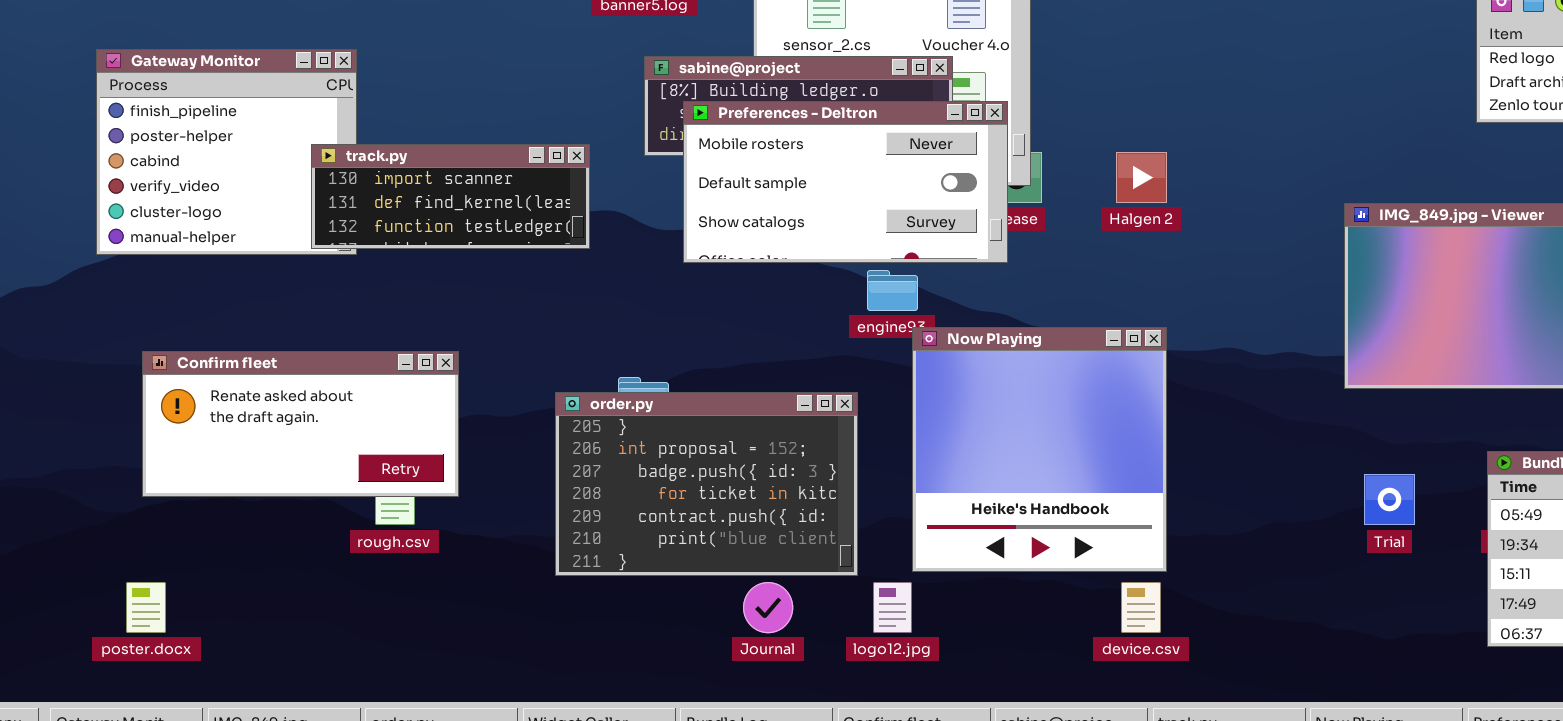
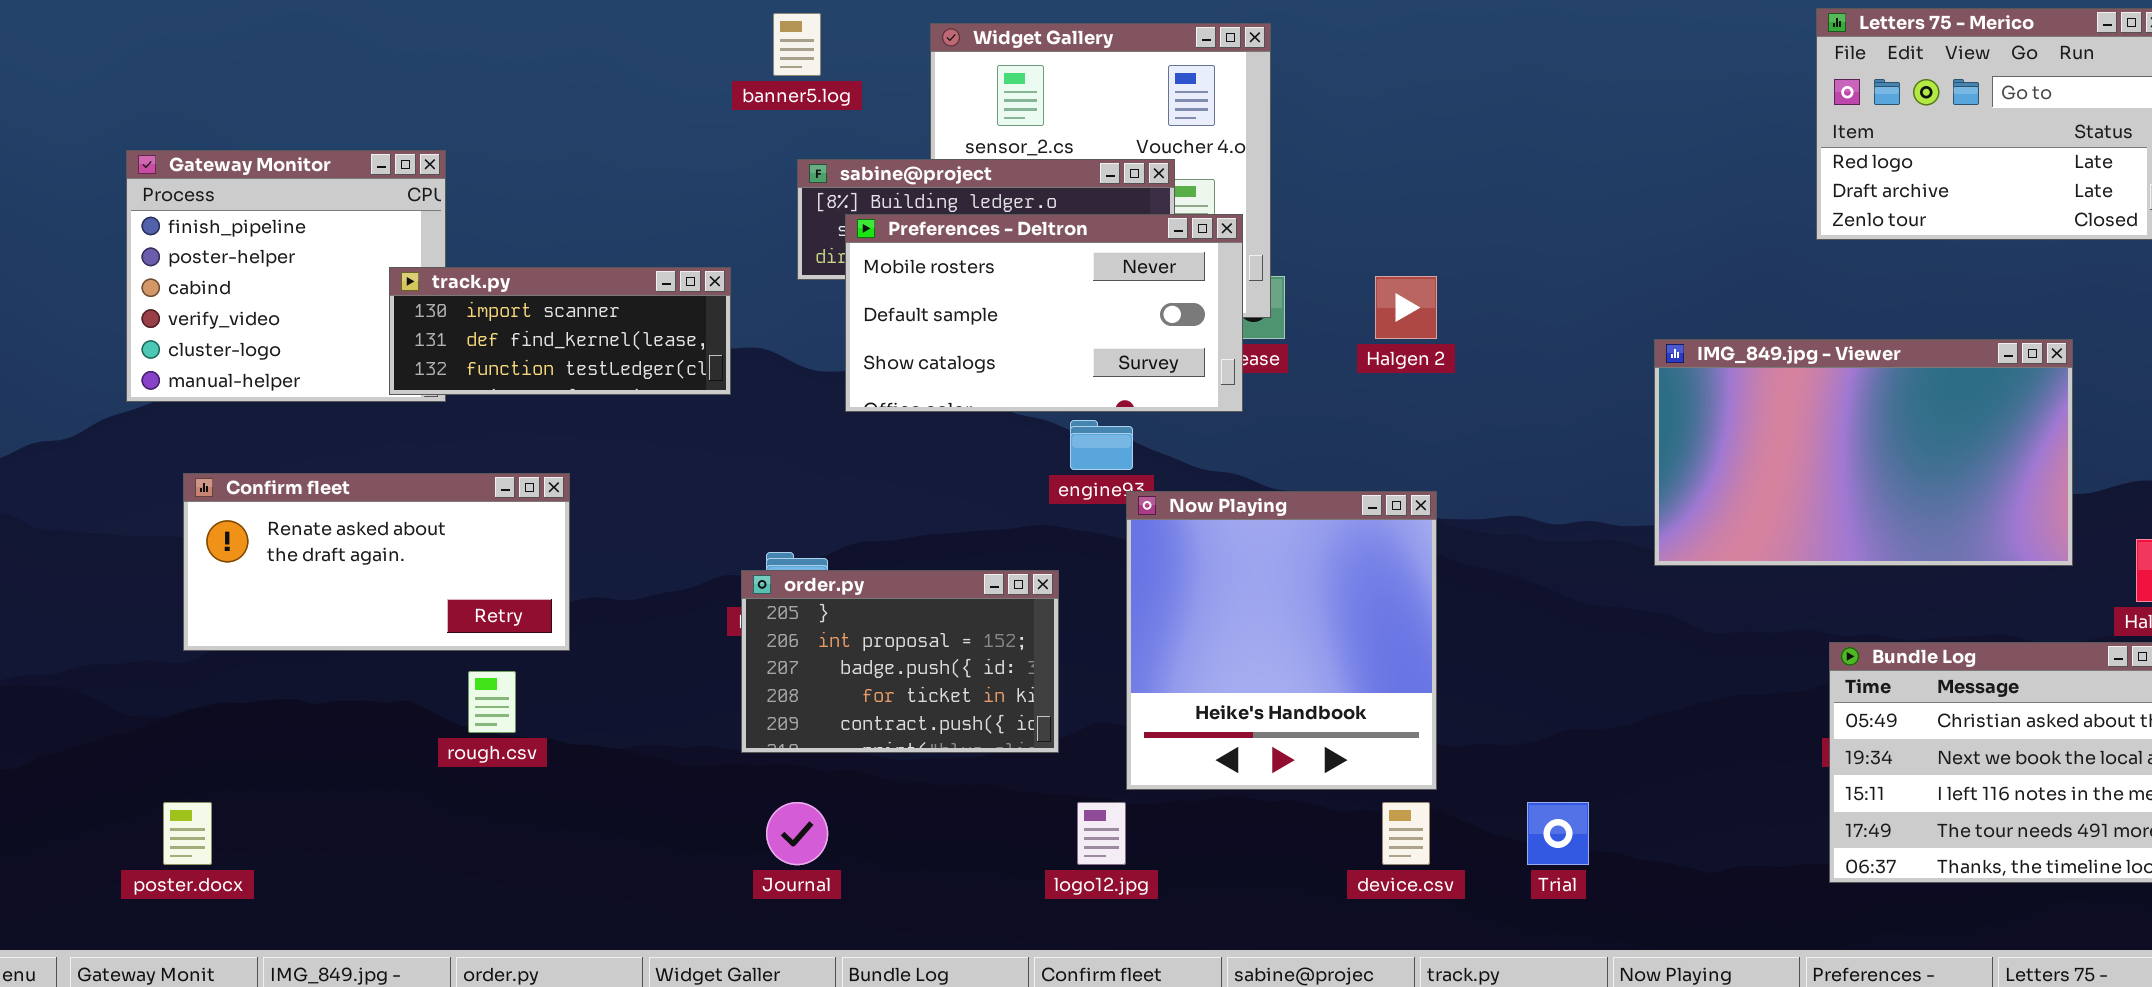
Confirm fleet: [142,351,459,497] -> [183,473,570,651], moved
order.py: [555,392,858,576] -> [741,570,1059,753], resized
Trial: [1364,474,1415,525] -> [1527,802,1589,865], moved
Journal: [743,582,793,633] -> [766,802,828,865], moved

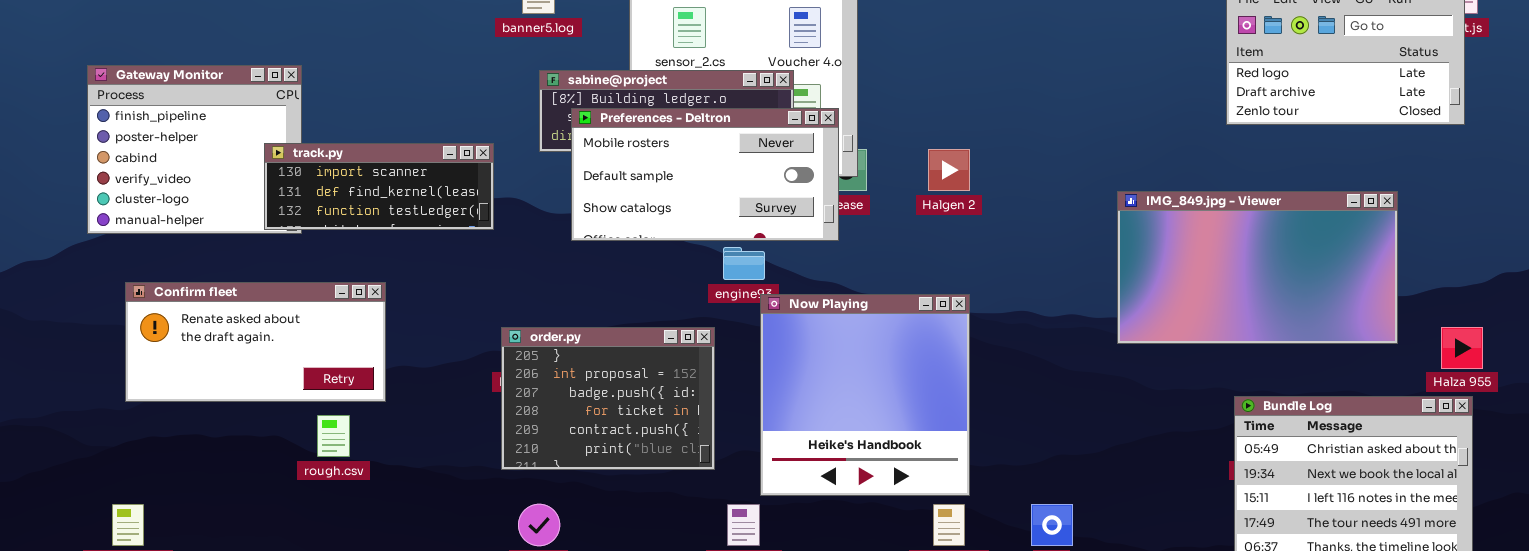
order.py: [741,570,1059,753] -> [501,327,715,470], resized

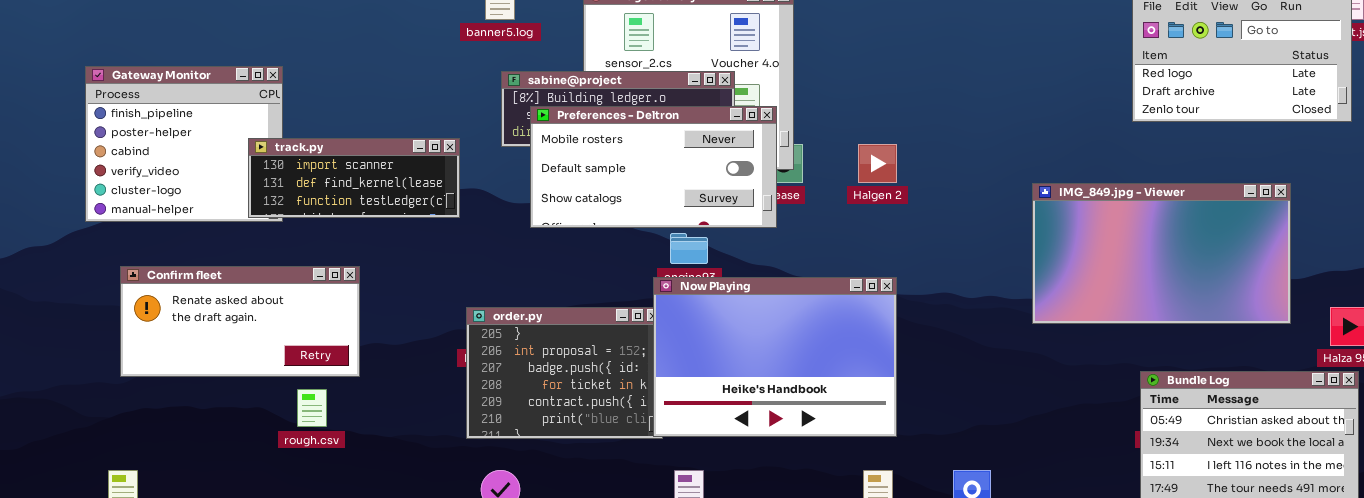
Now Playing: [760,294,970,496] -> [653,277,897,437], resized

